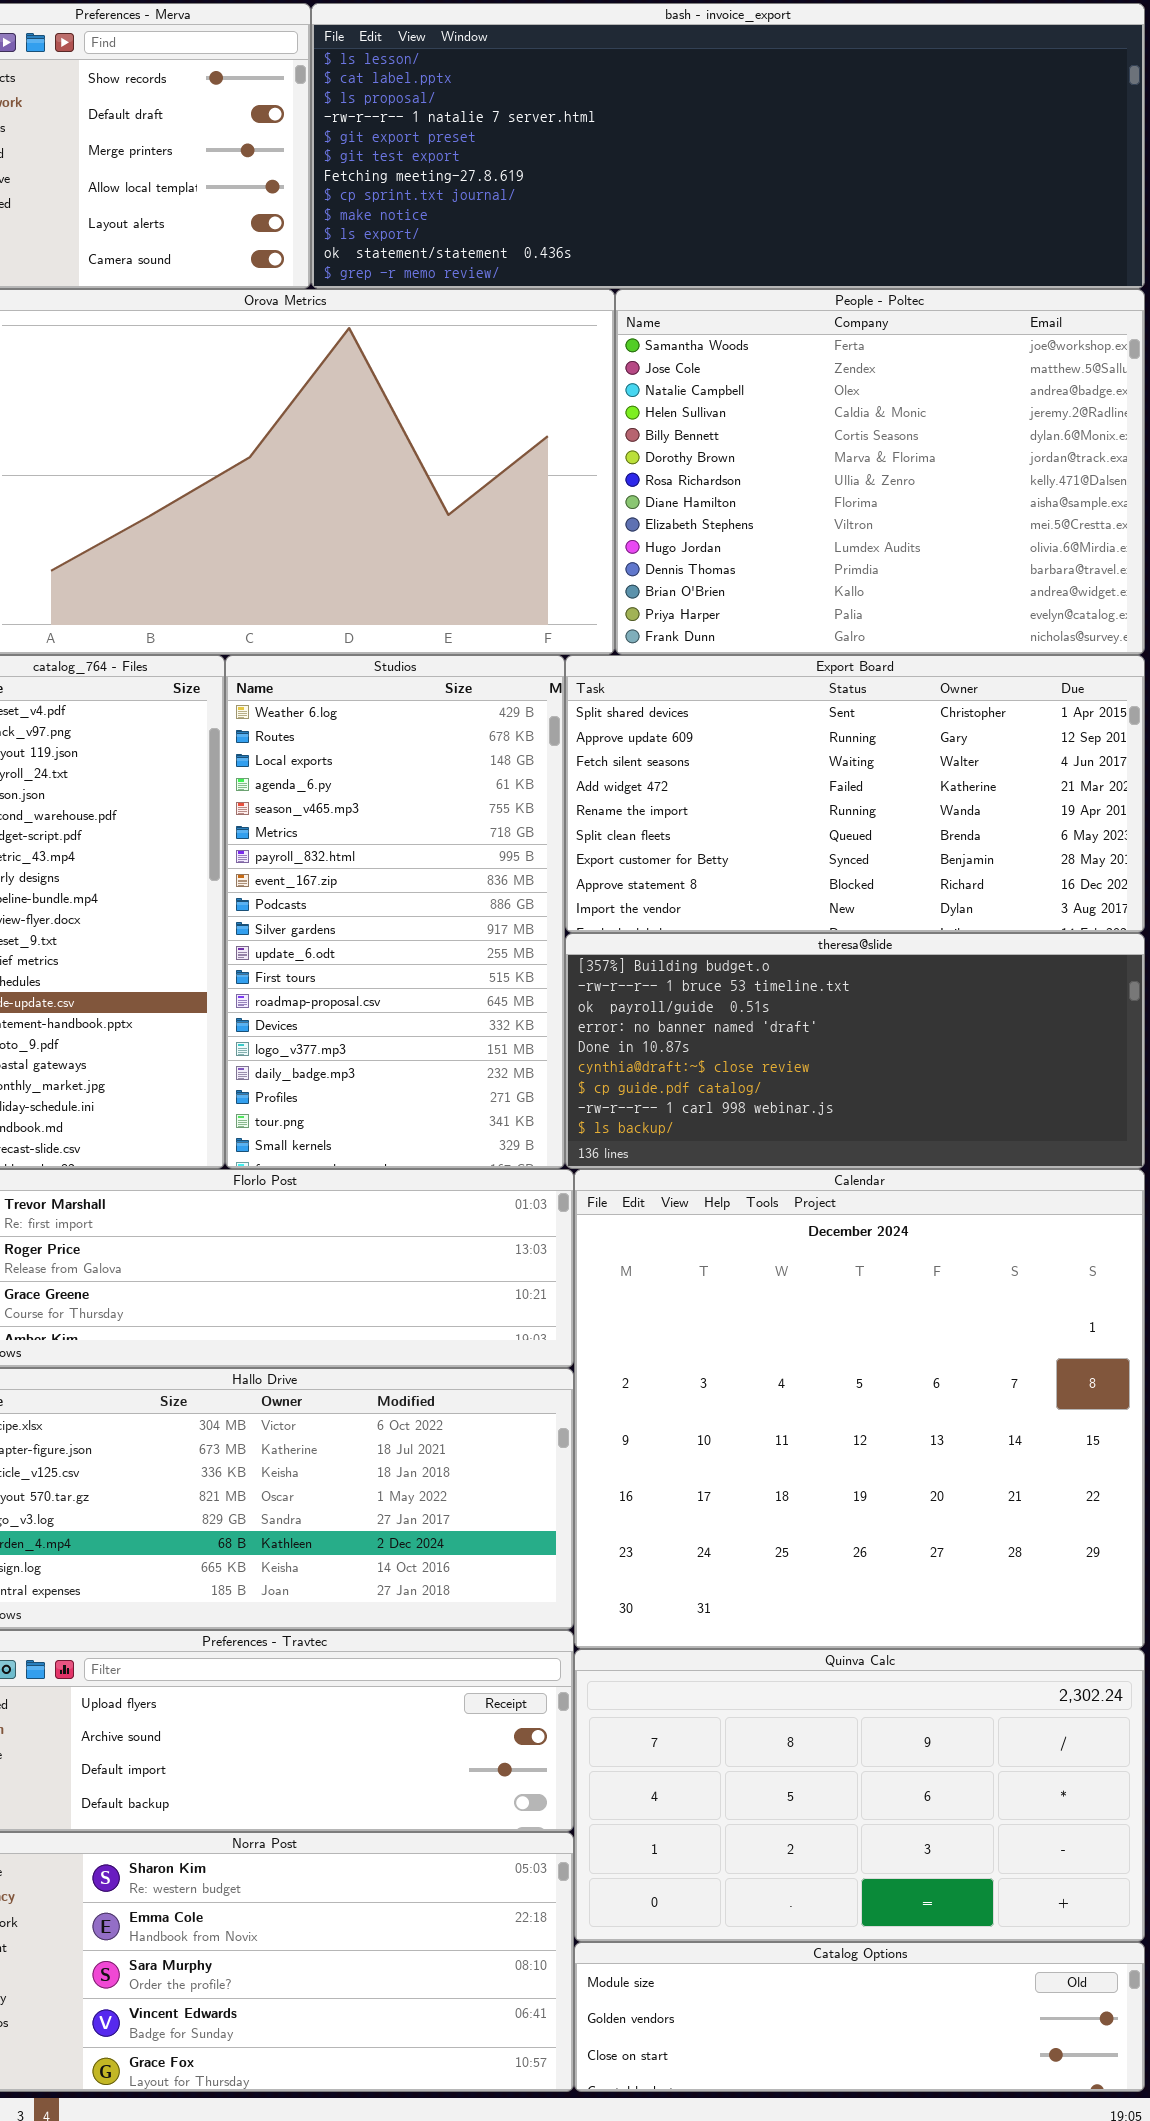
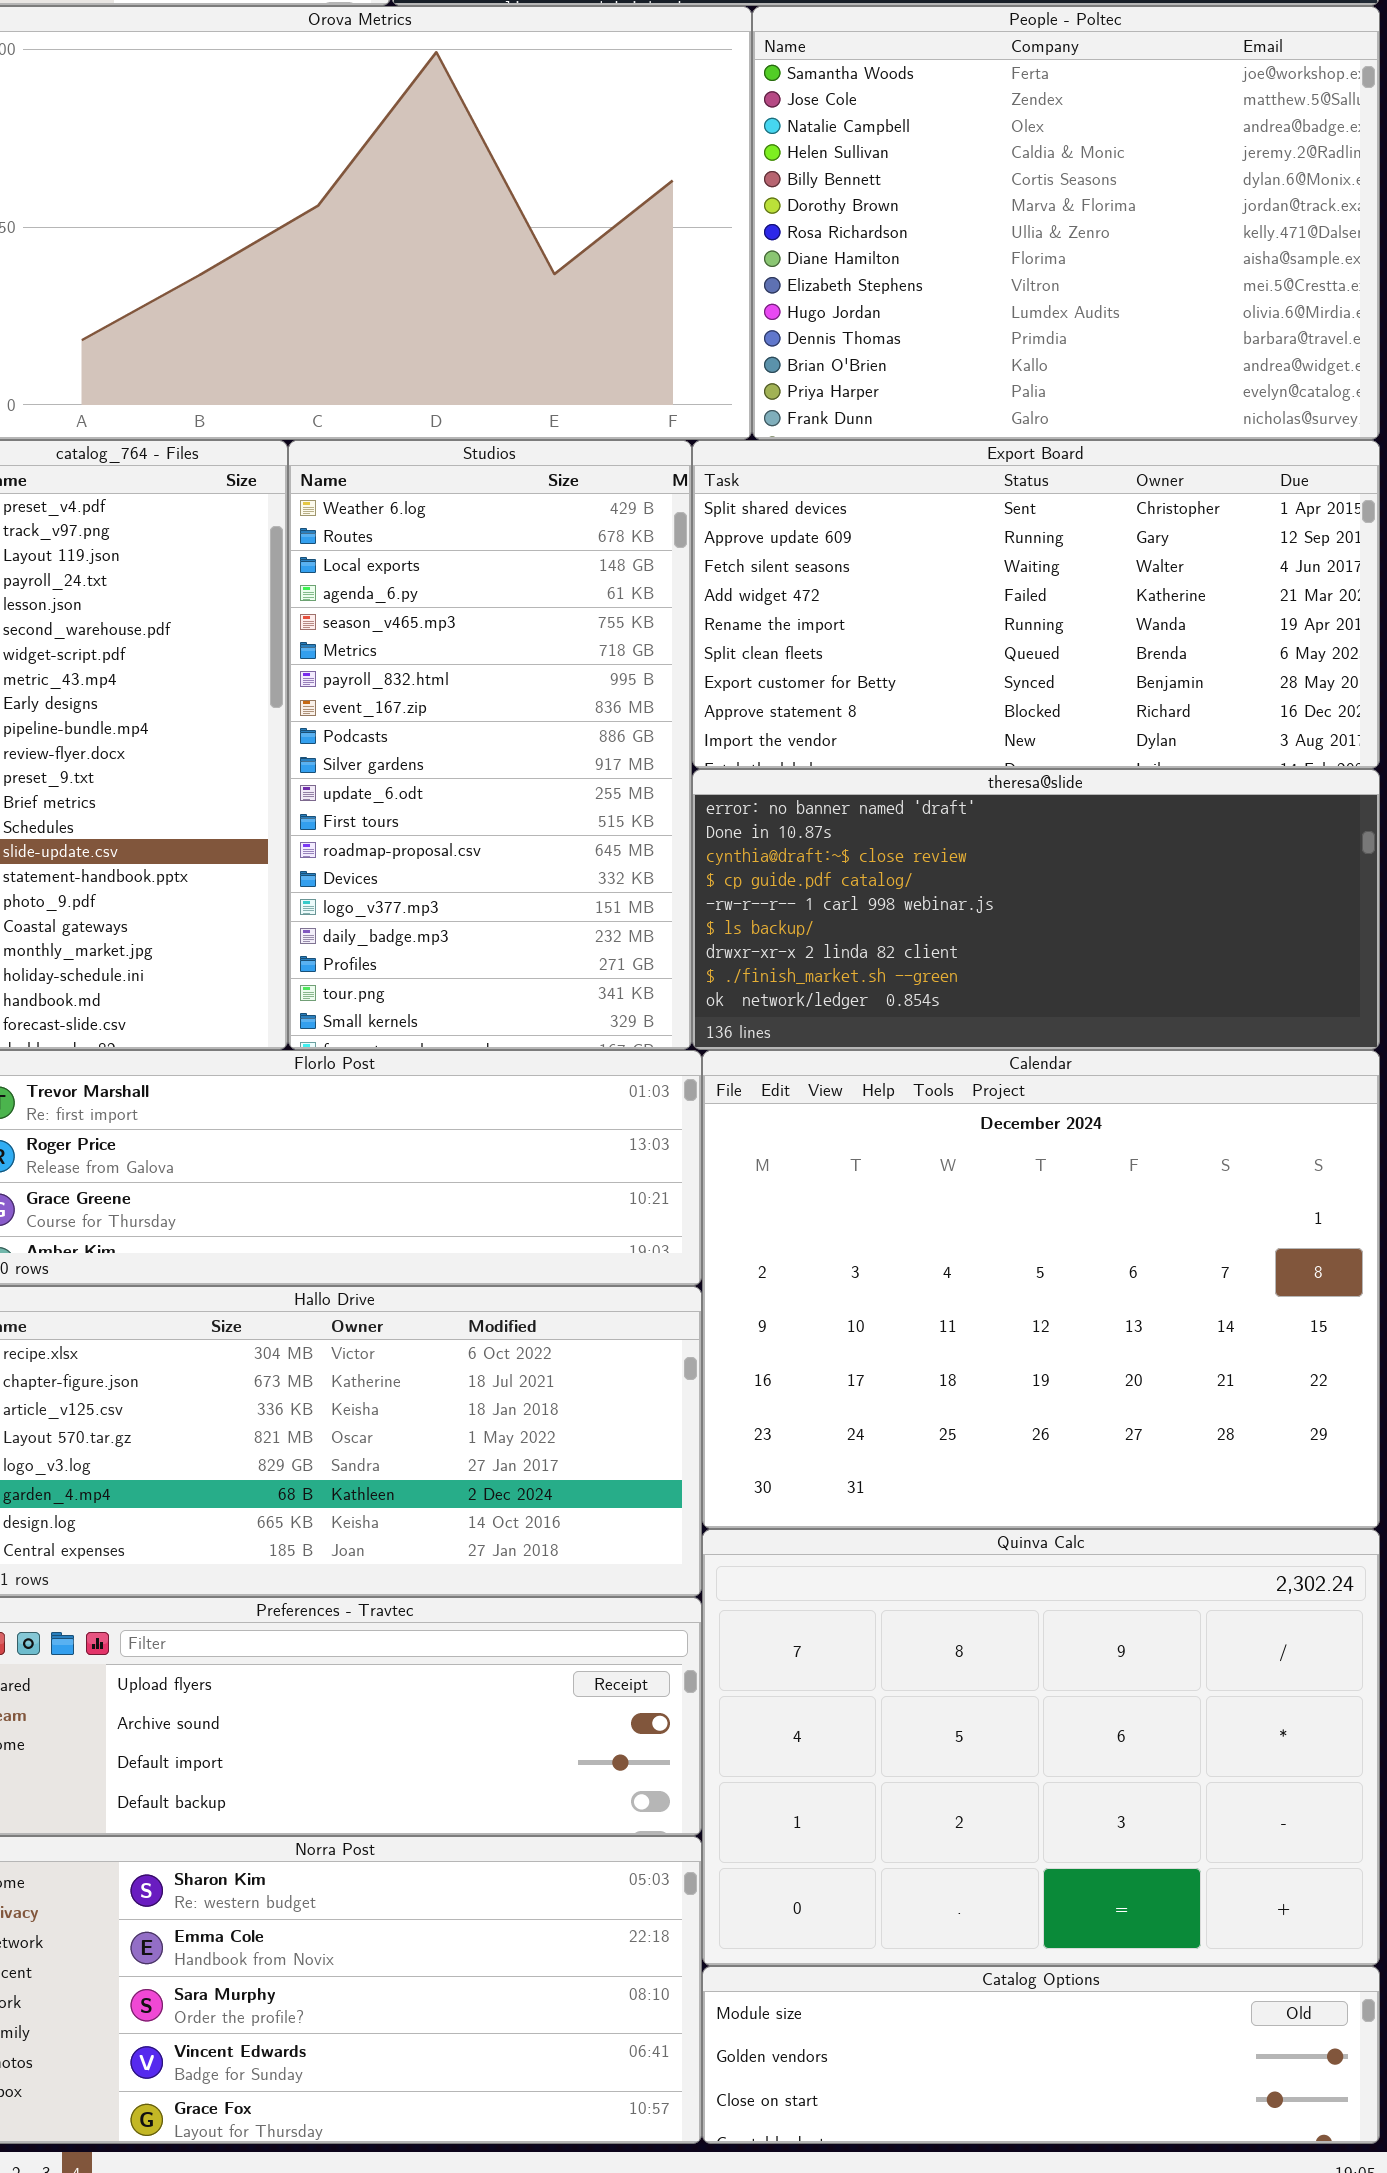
theresa@slide: [565,933,1145,1169] -> [692,769,1380,1050], scrolled down 3 rows
Calendar: [574,1169,1145,1649] -> [702,1050,1380,1529], resized
Quinva Calc: [574,1649,1145,1942] -> [702,1529,1380,1966], resized

